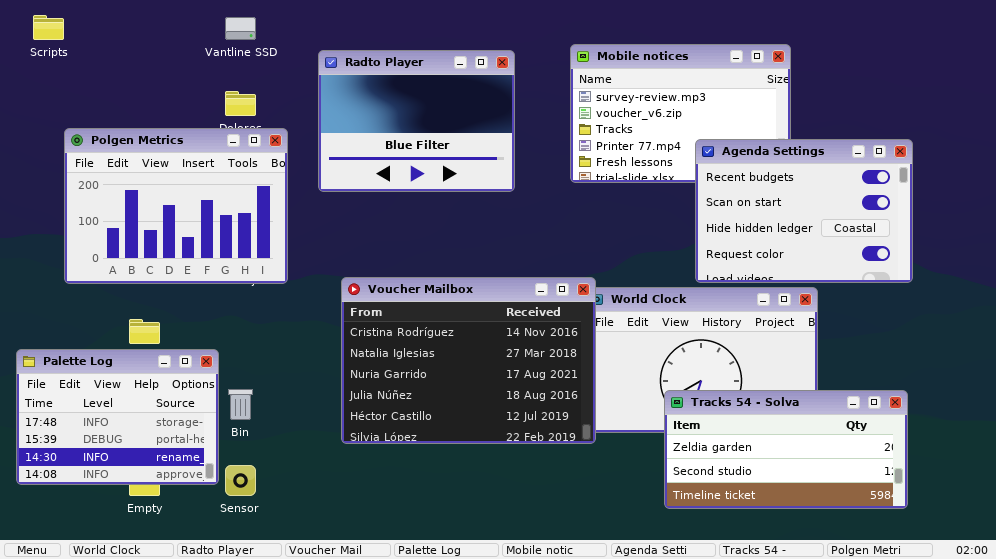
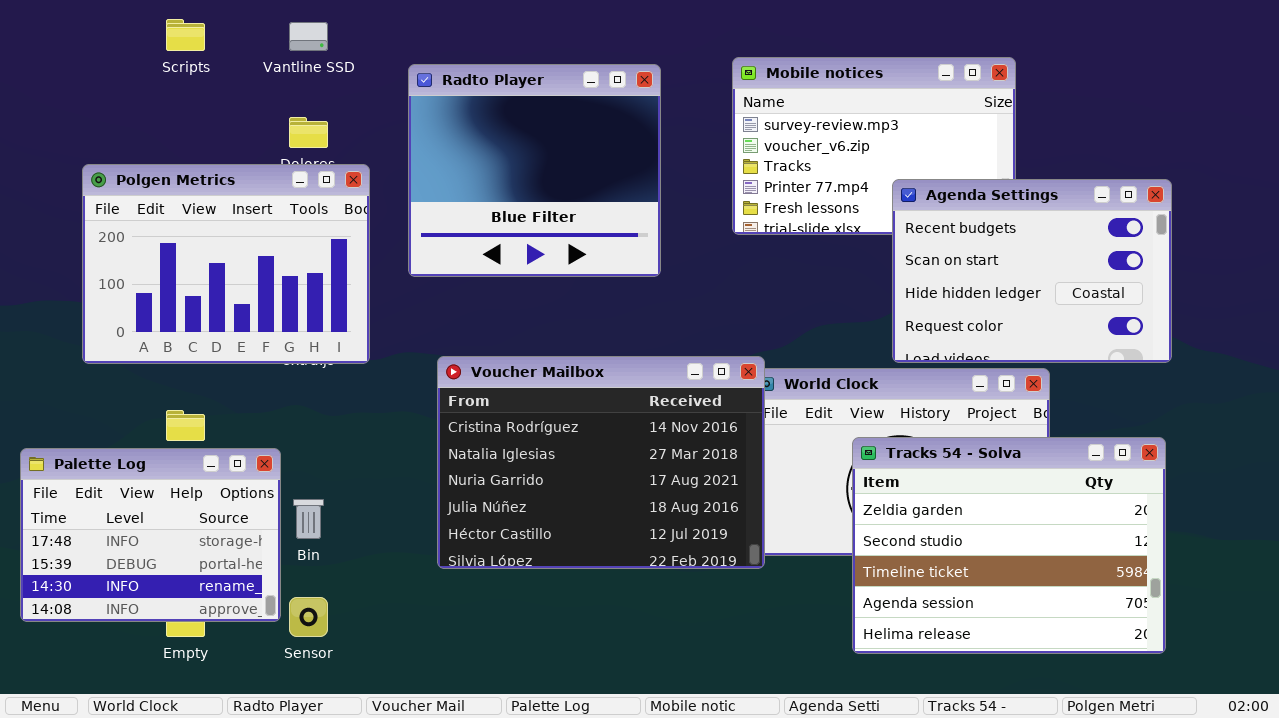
Scripts: [33,15,64,40] -> [166,19,205,51], moved
Radto Player: [318,50,515,192] -> [408,64,661,277], resized
Tracks 54 - Solva: [664,390,908,509] -> [852,437,1166,654], resized

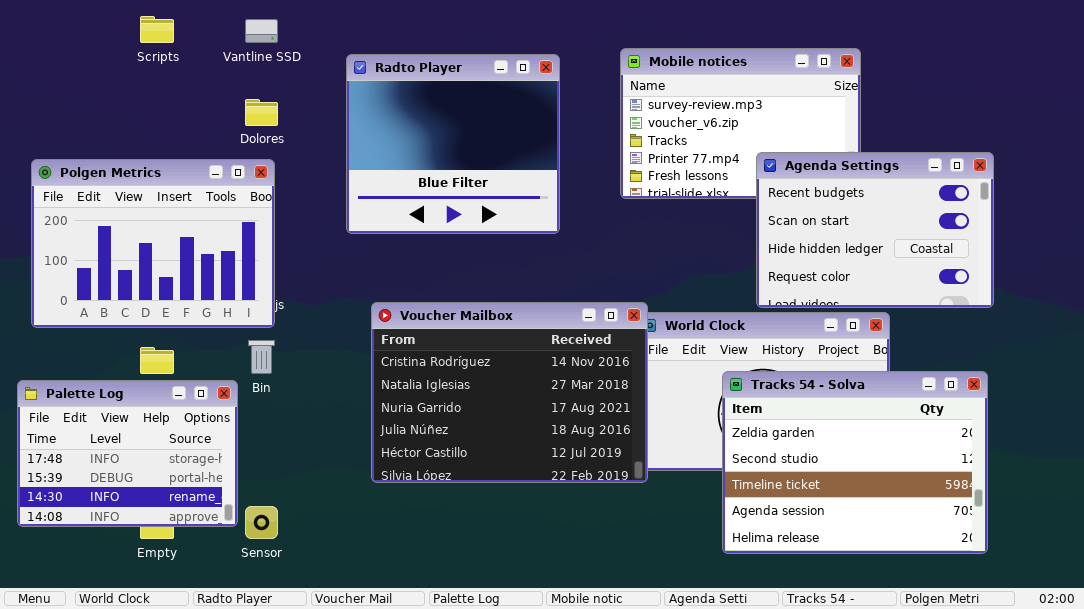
Polgen Metrics: [82,164,370,364] -> [31,159,275,328], moved
Bin: [293,499,324,539] -> [248,340,275,374], moved

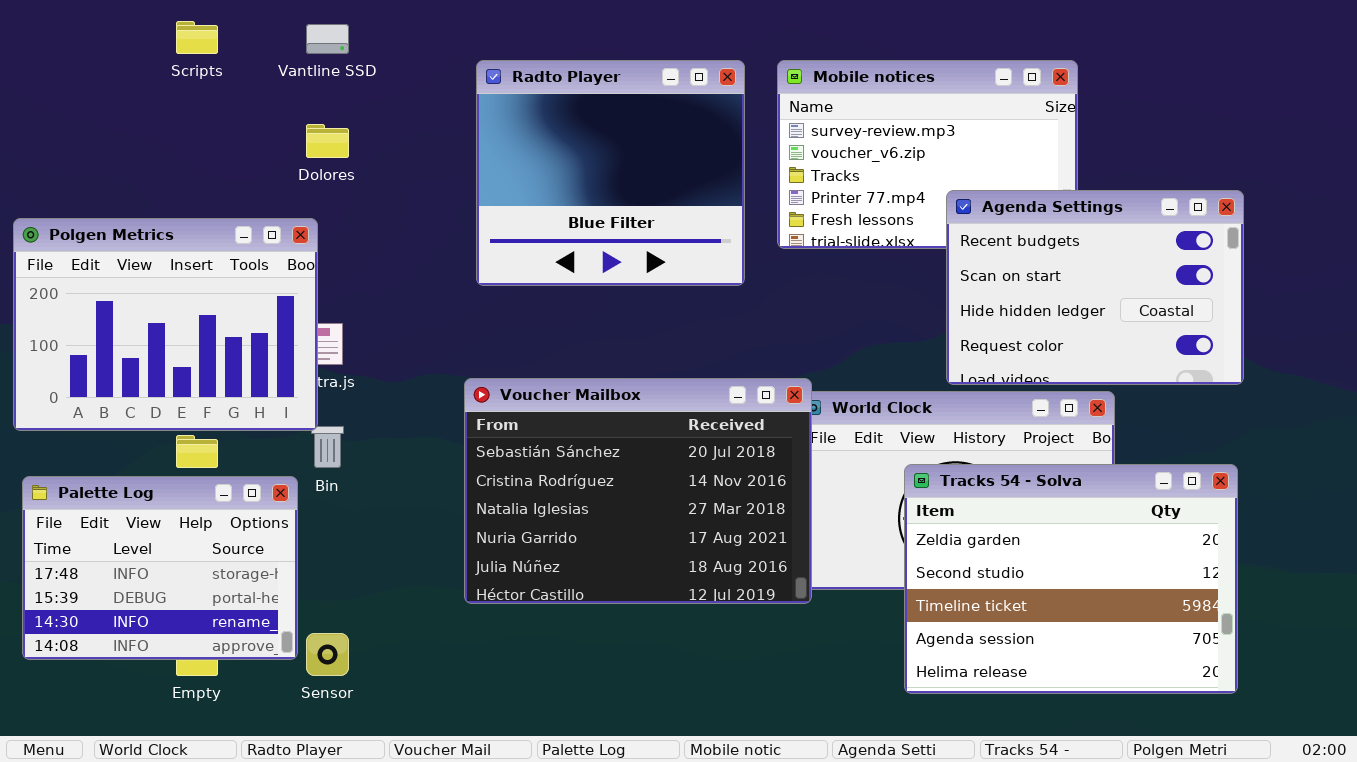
Radto Player: [346,54,560,234] -> [476,60,745,286], moved
Polgen Metrics: [31,159,275,328] -> [13,218,318,431], moved
Voucher Mailbox: [371,302,648,483] -> [464,378,812,604], scrolled up 1 row

